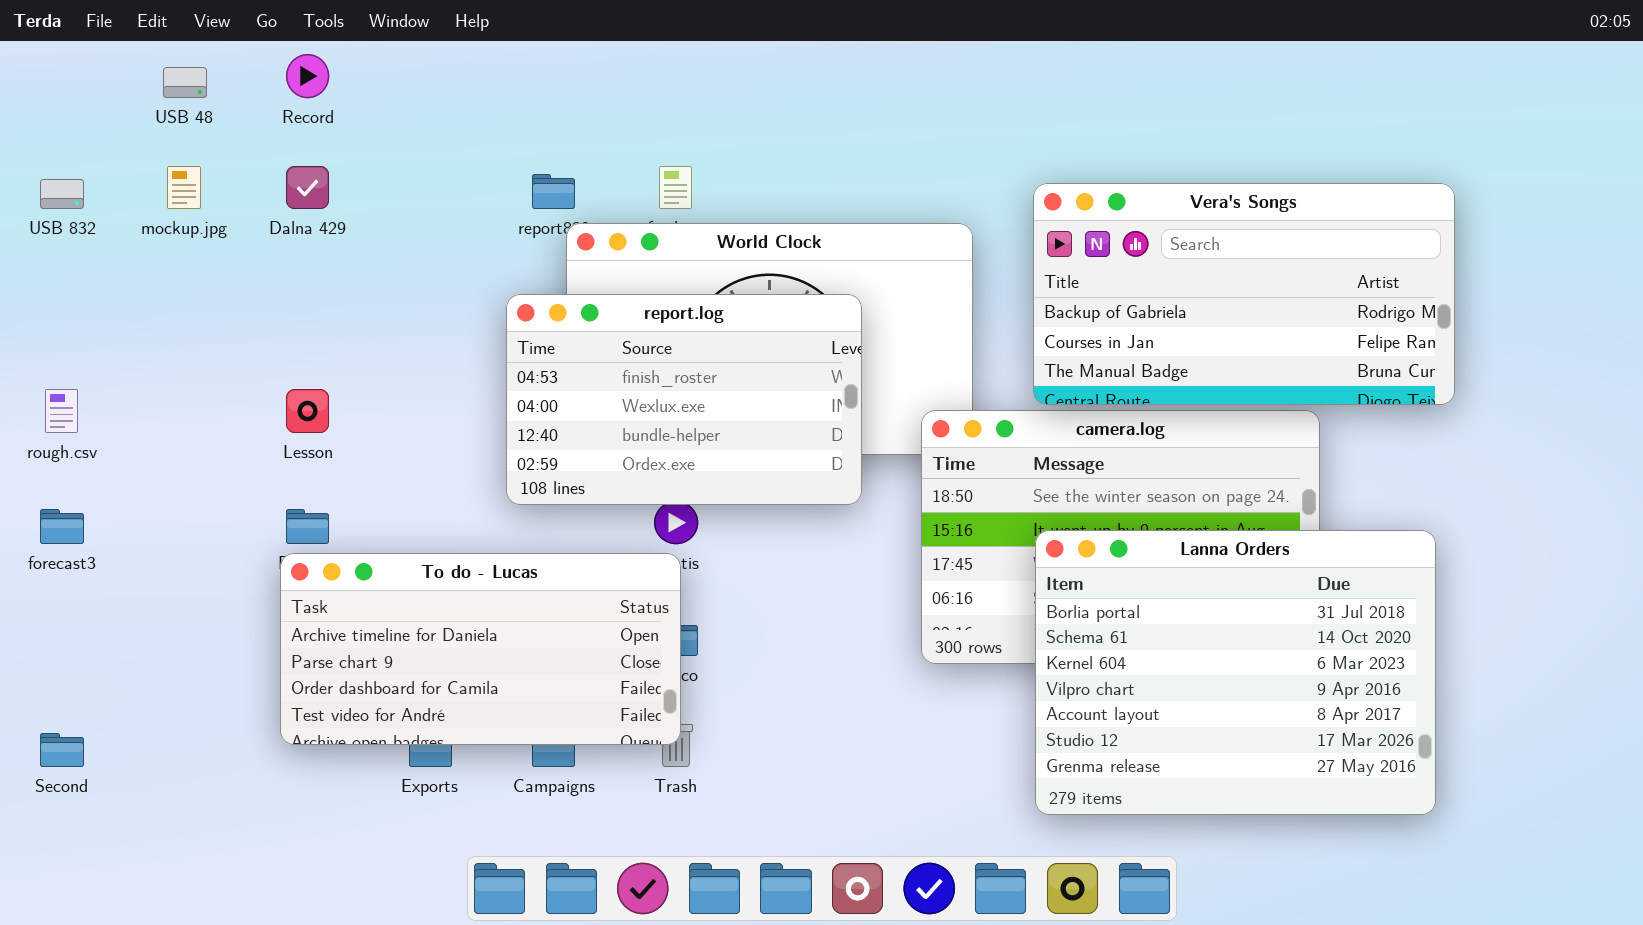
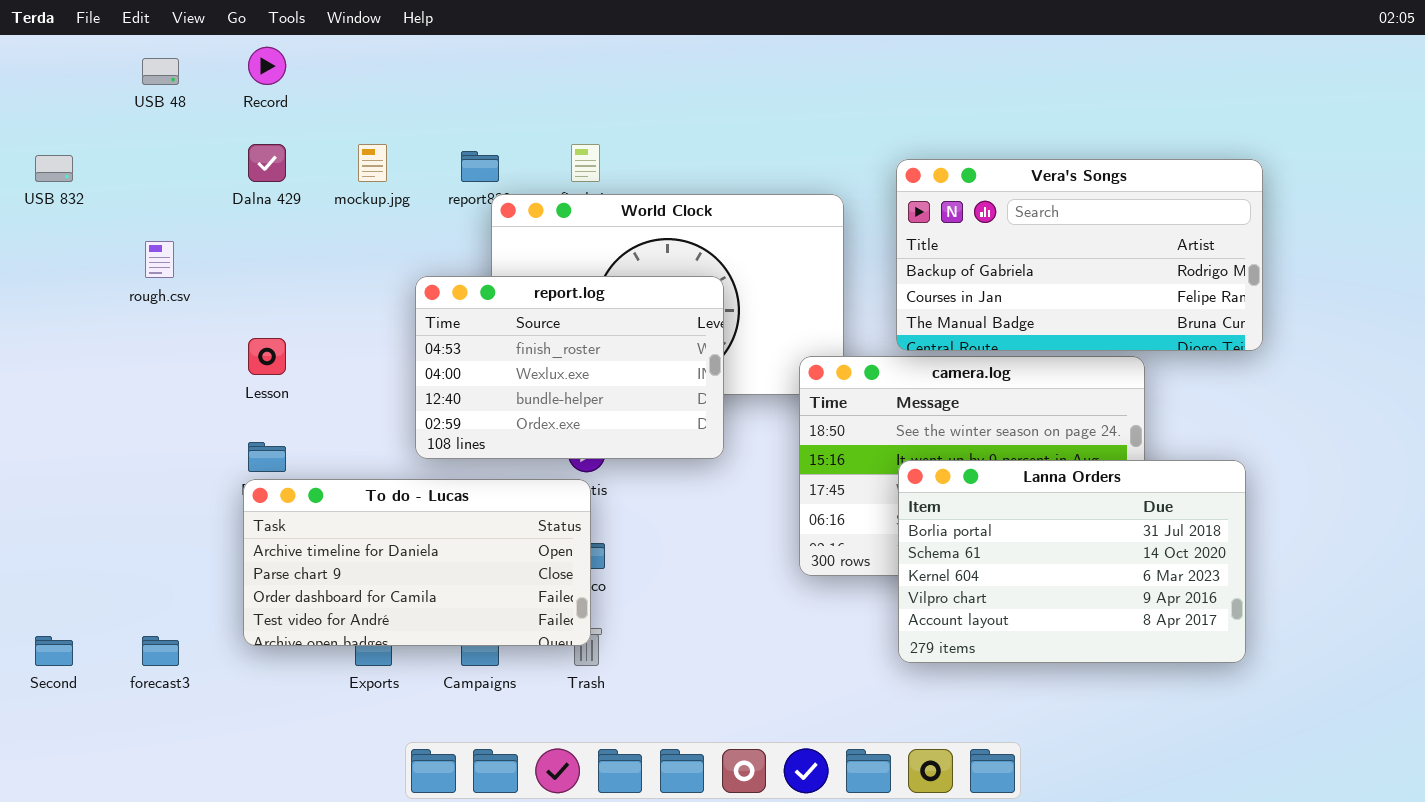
mockup.jpg: [167,166,201,209] -> [358,144,387,182], moved
report.log: [506,294,862,505] -> [415,276,724,459], moved
rough.csv: [45,389,78,433] -> [145,241,174,278], moved
forecast3: [40,509,84,544] -> [142,636,179,666], moved
Lanna Orders: [1035,530,1436,815] -> [898,460,1246,663], resized

